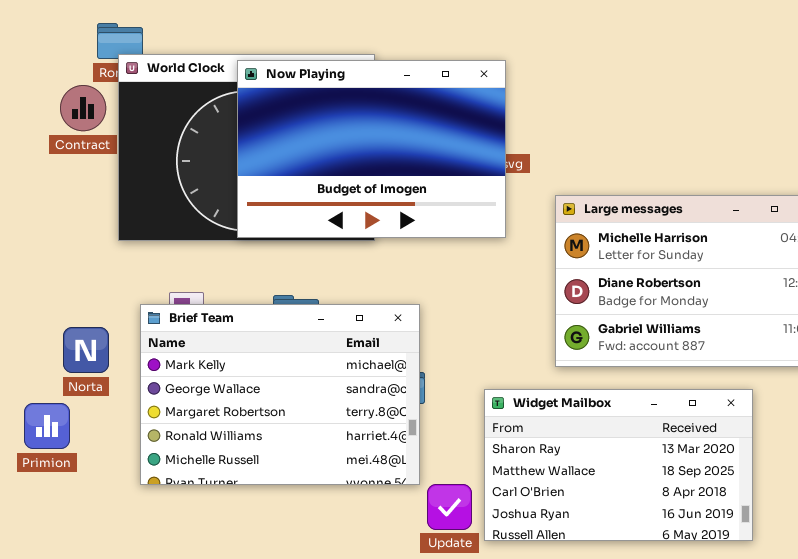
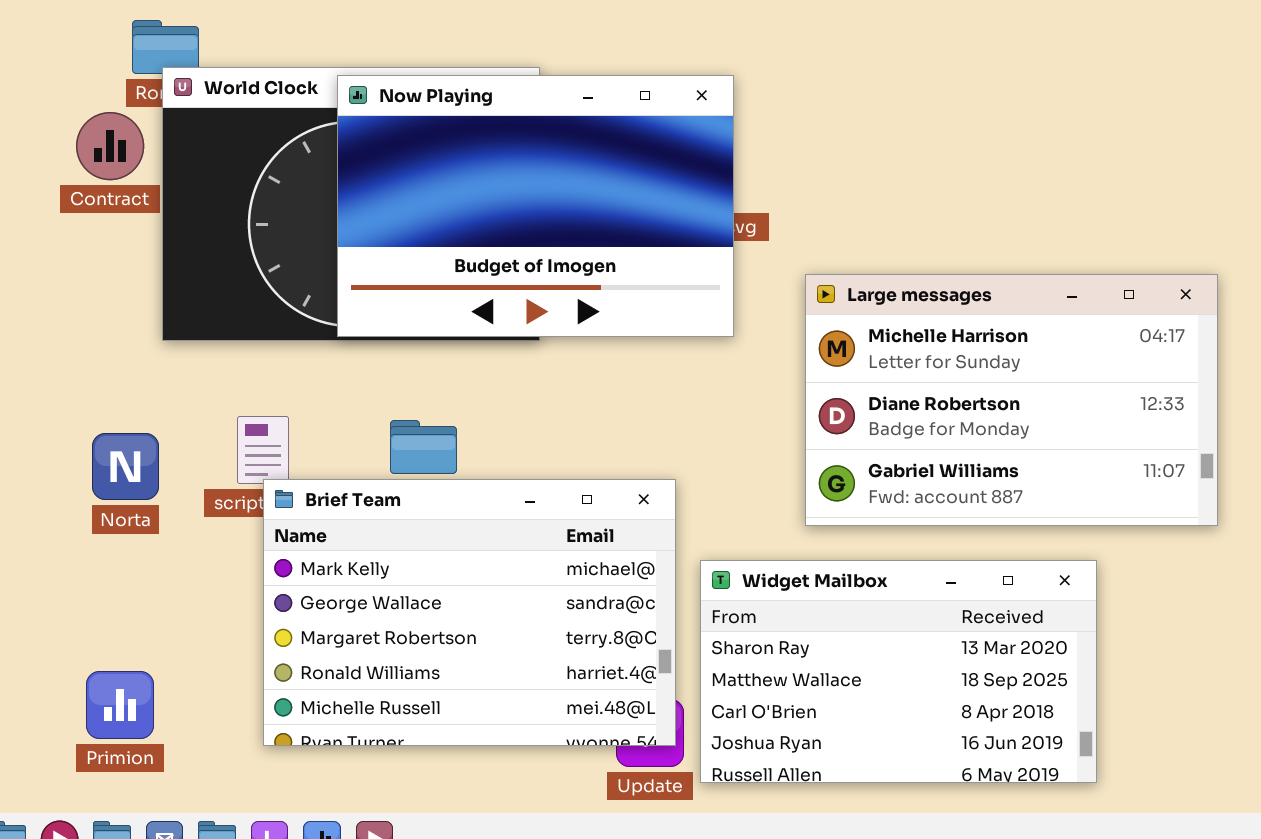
Brief Team: [140,304,420,485] -> [263,479,676,746], moved
Norta: [63,327,109,373] -> [92,433,159,500], moved
Primion: [24,403,70,449] -> [86,671,154,739], moved

